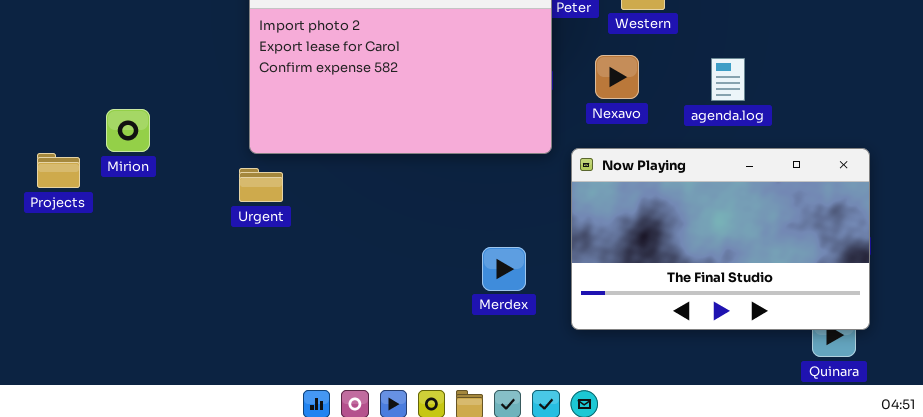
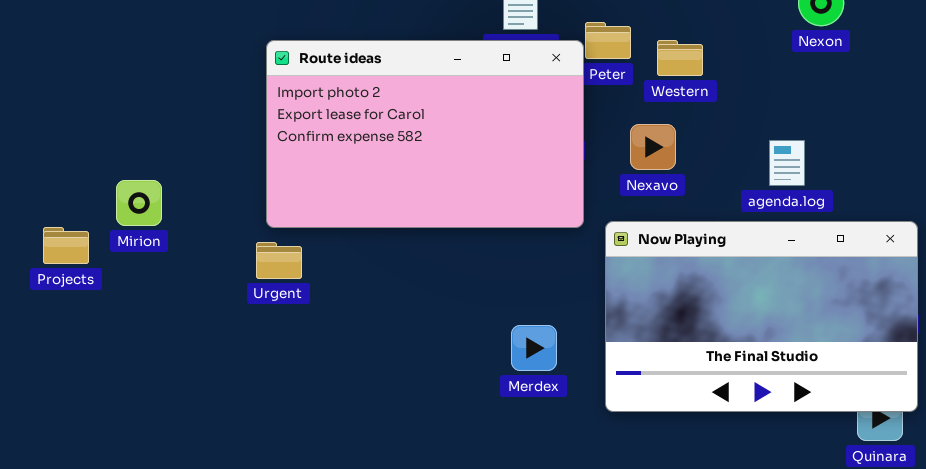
agenda.log: [711,58,745,101] -> [769,140,805,186], moved

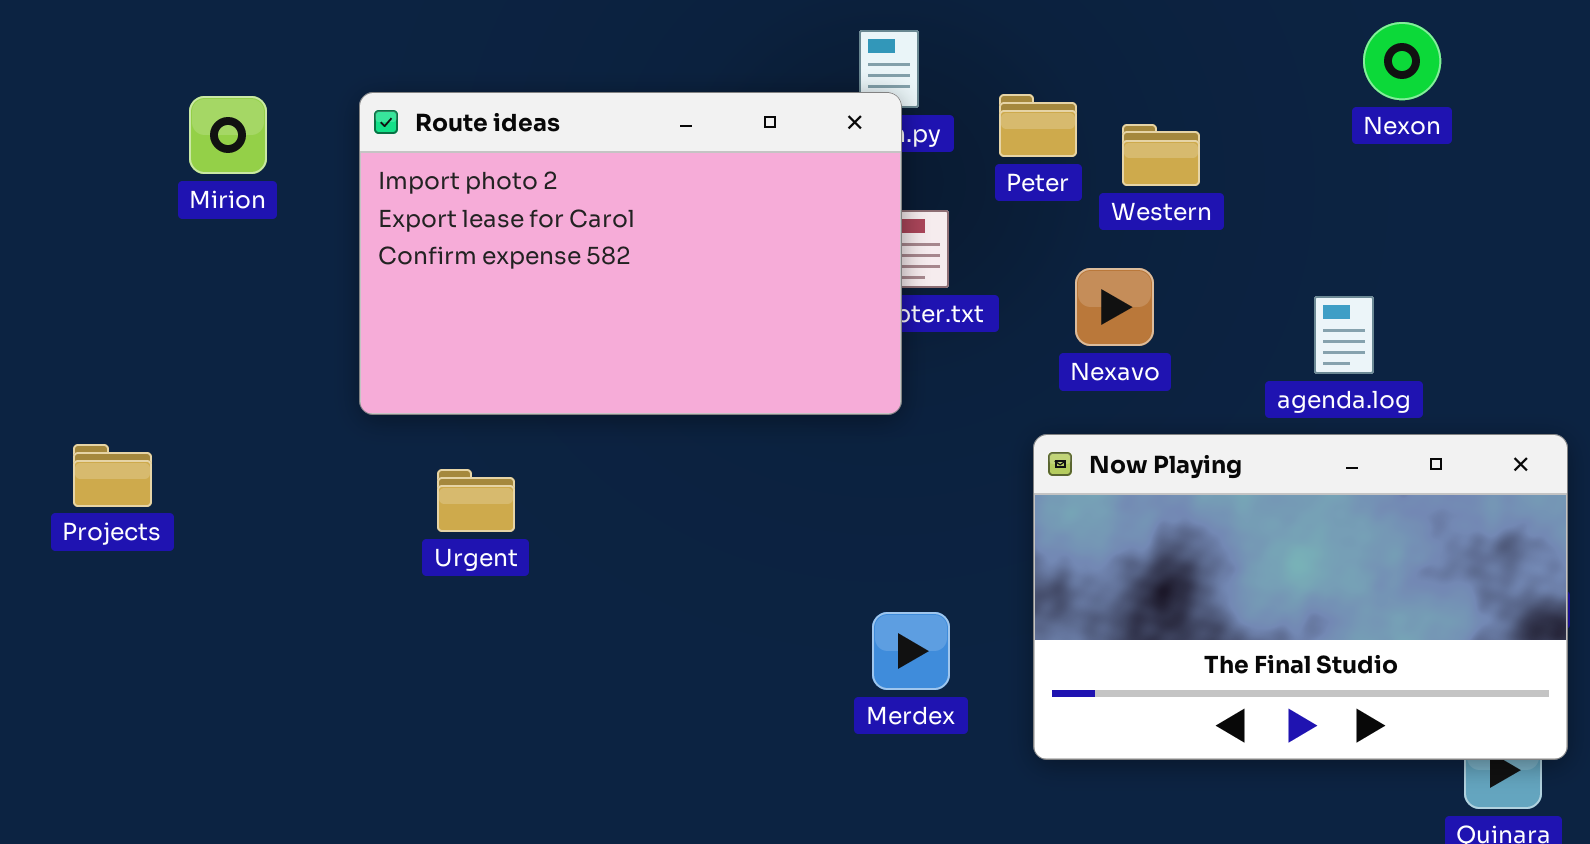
Route ideas: [266,40,584,228] -> [359,92,902,415], moved
Mirion: [116,180,162,226] -> [189,96,267,174], moved

